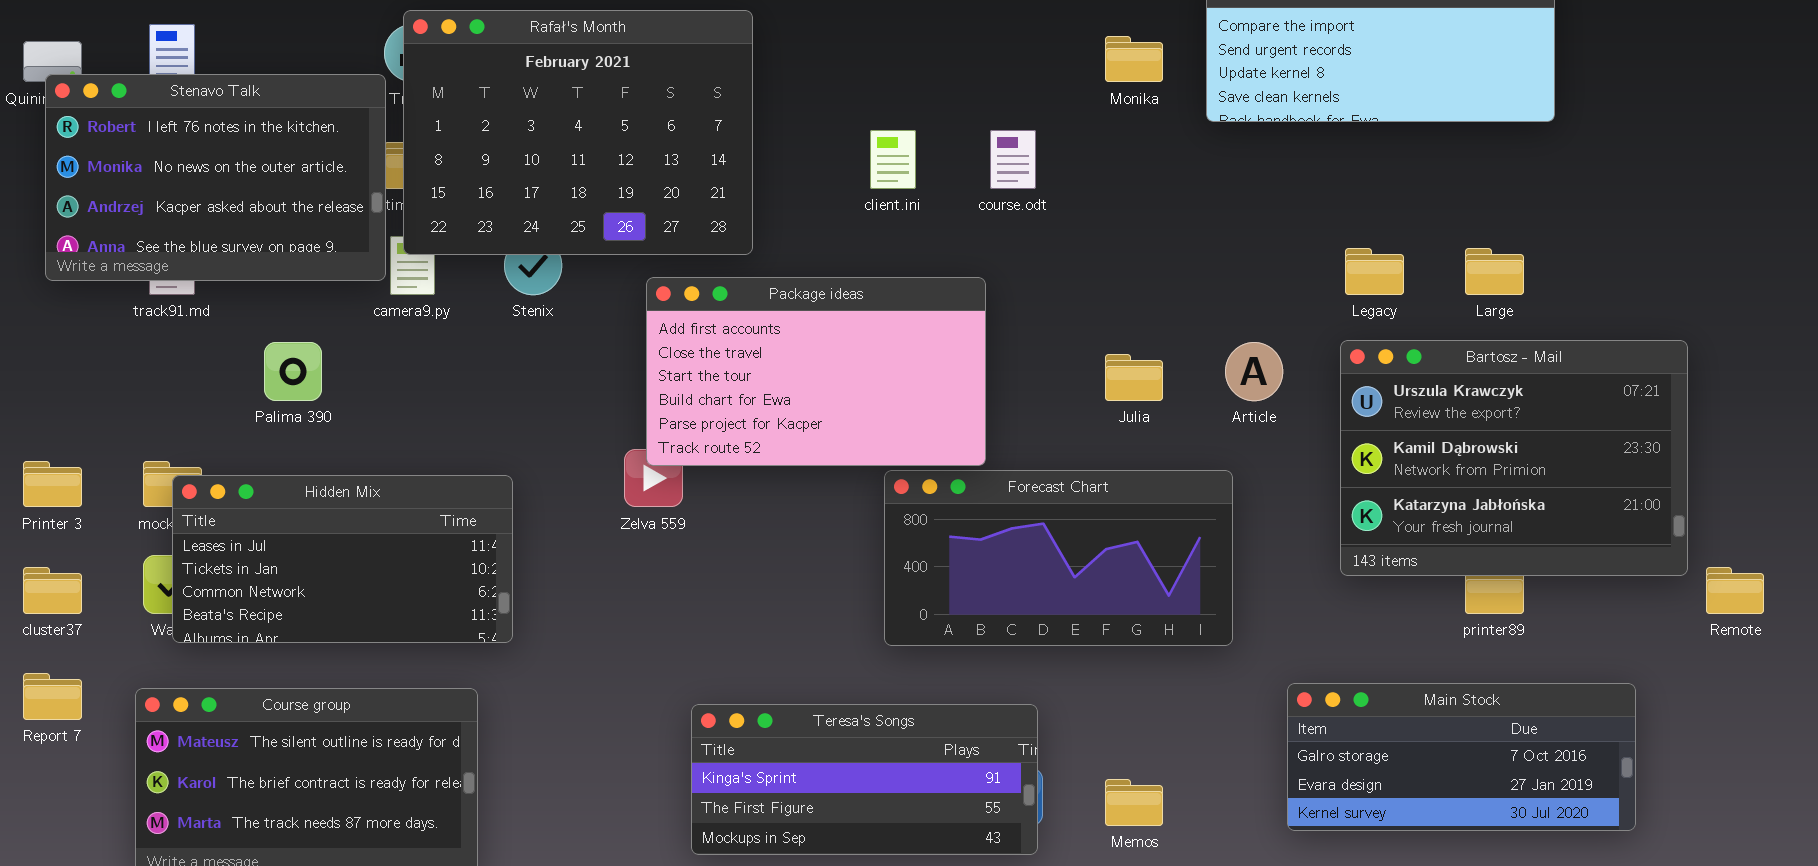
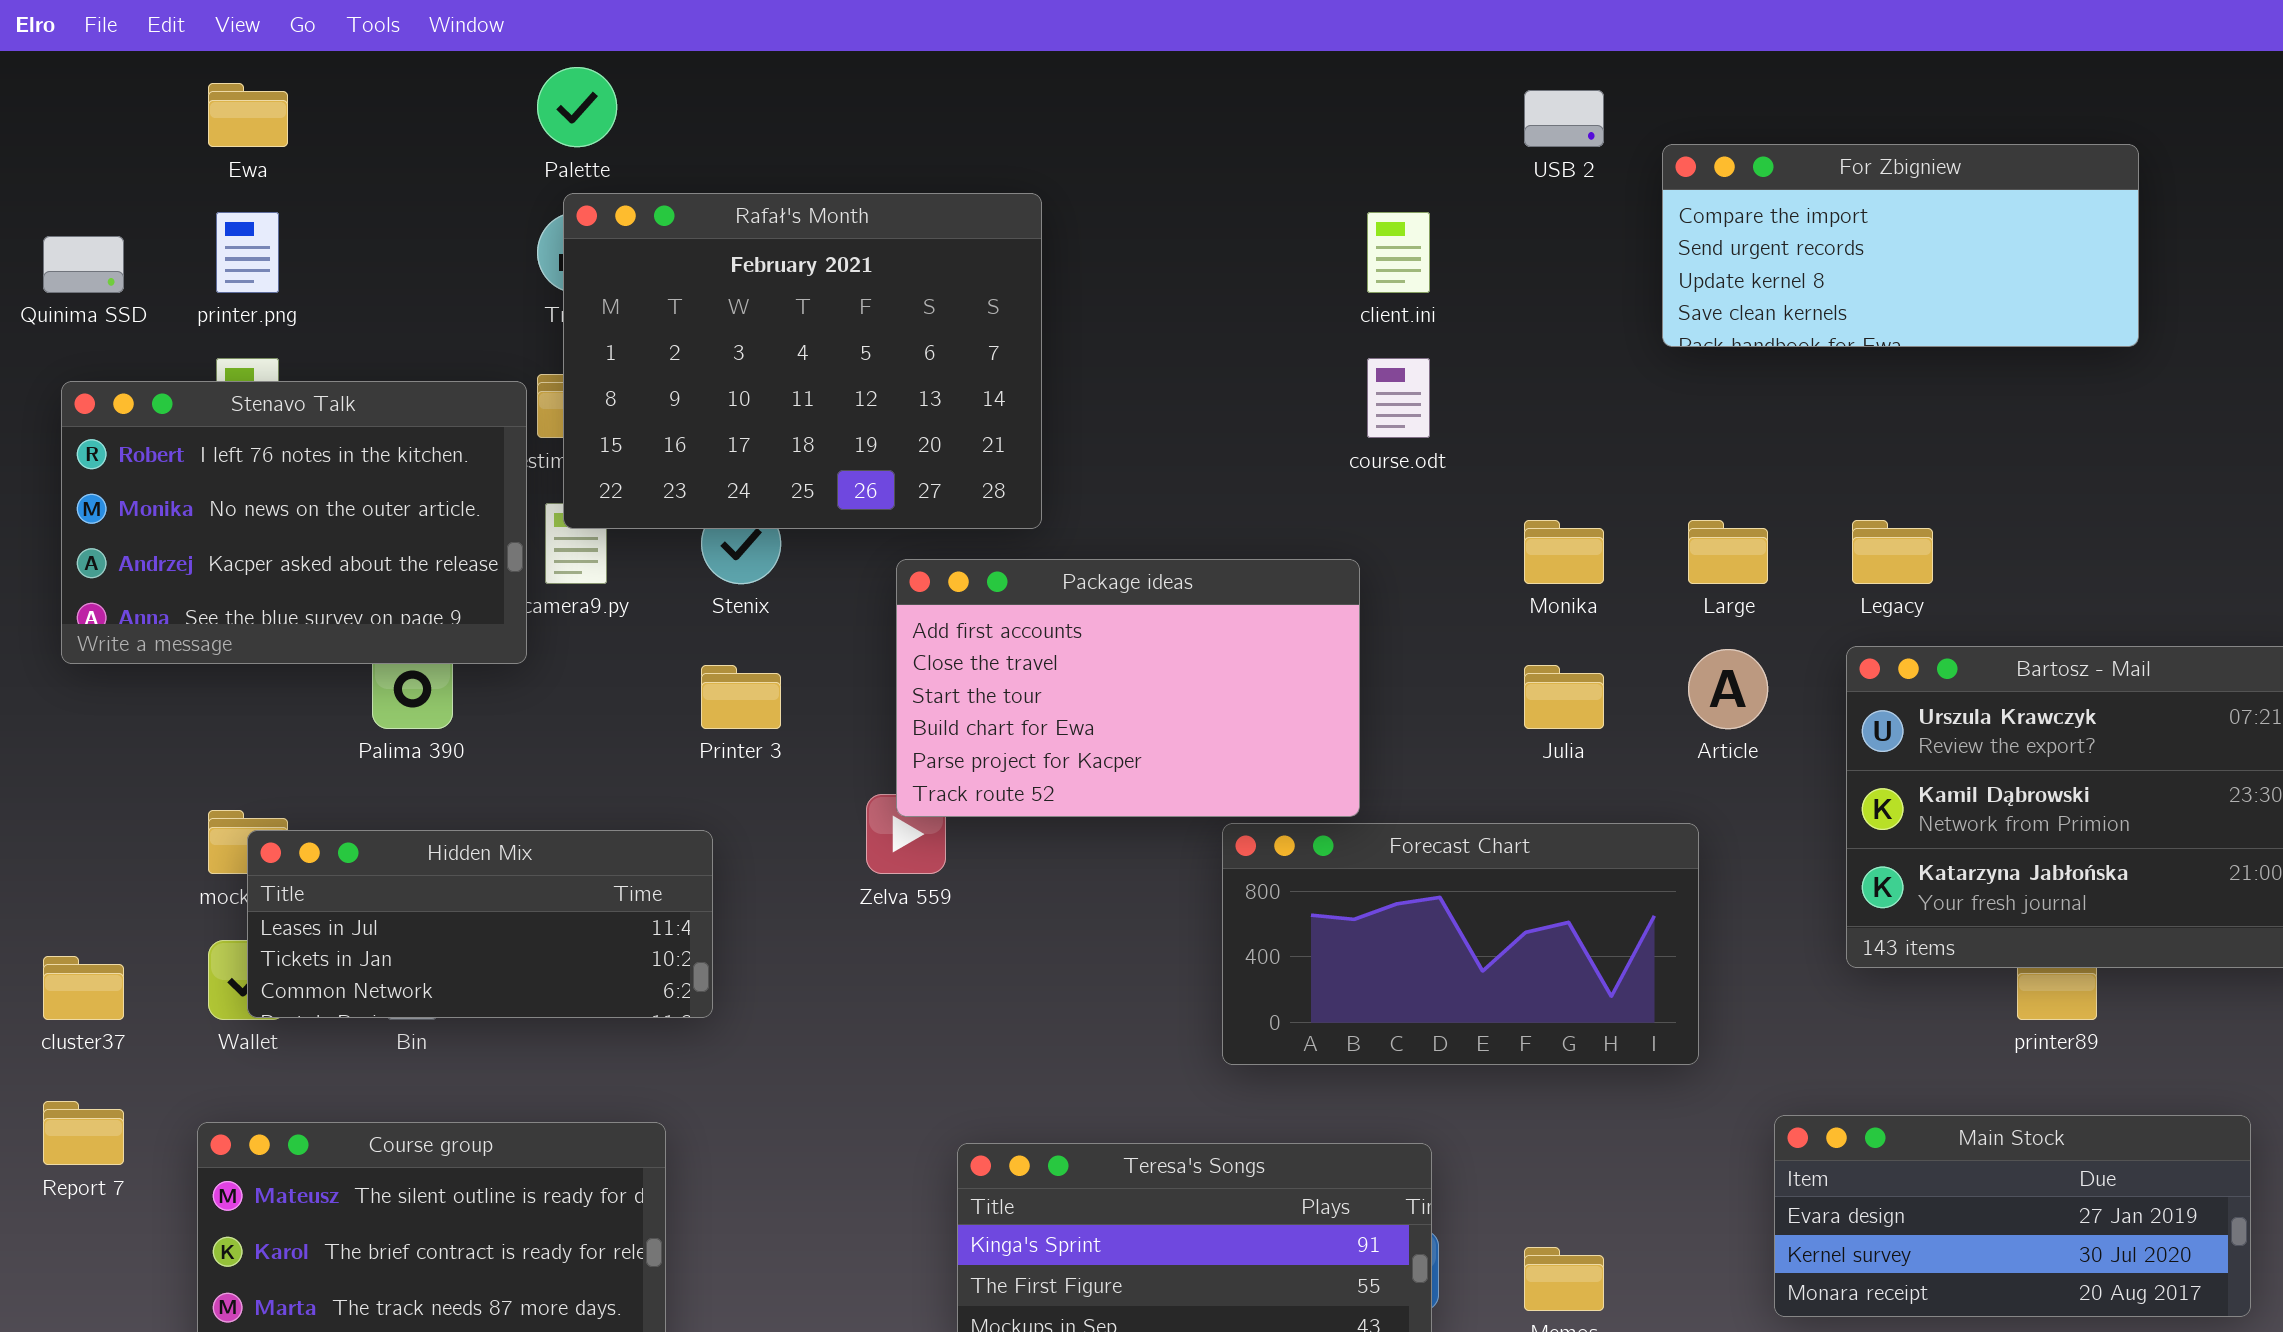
Monika: [1105,36,1163,82] -> [1524,520,1604,584], moved
Stenavo Talk: [45,74,386,281] -> [61,381,527,664], moved
client.ini: [870,130,916,189] -> [1367,212,1430,293], moved
Large: [1465,248,1524,295] -> [1688,520,1768,584], moved
Printer 3: [23,461,82,507] -> [701,665,781,729], moved
Hidden Mix: [172,475,513,643] -> [247,830,713,1018], resized
Main Stock: [1287,683,1636,831] -> [1774,1115,2251,1317], scrolled down 1 row

